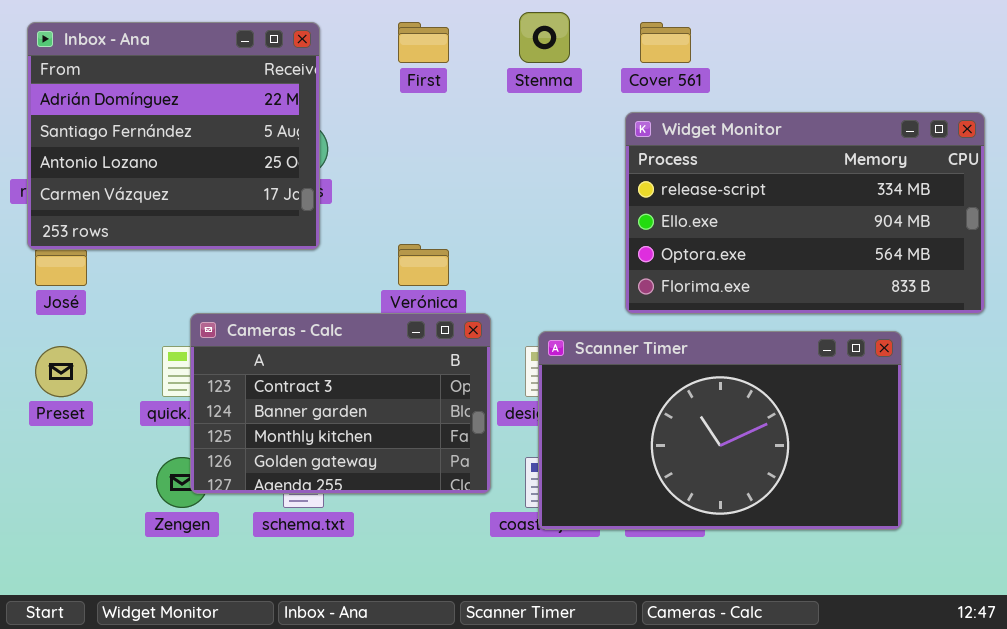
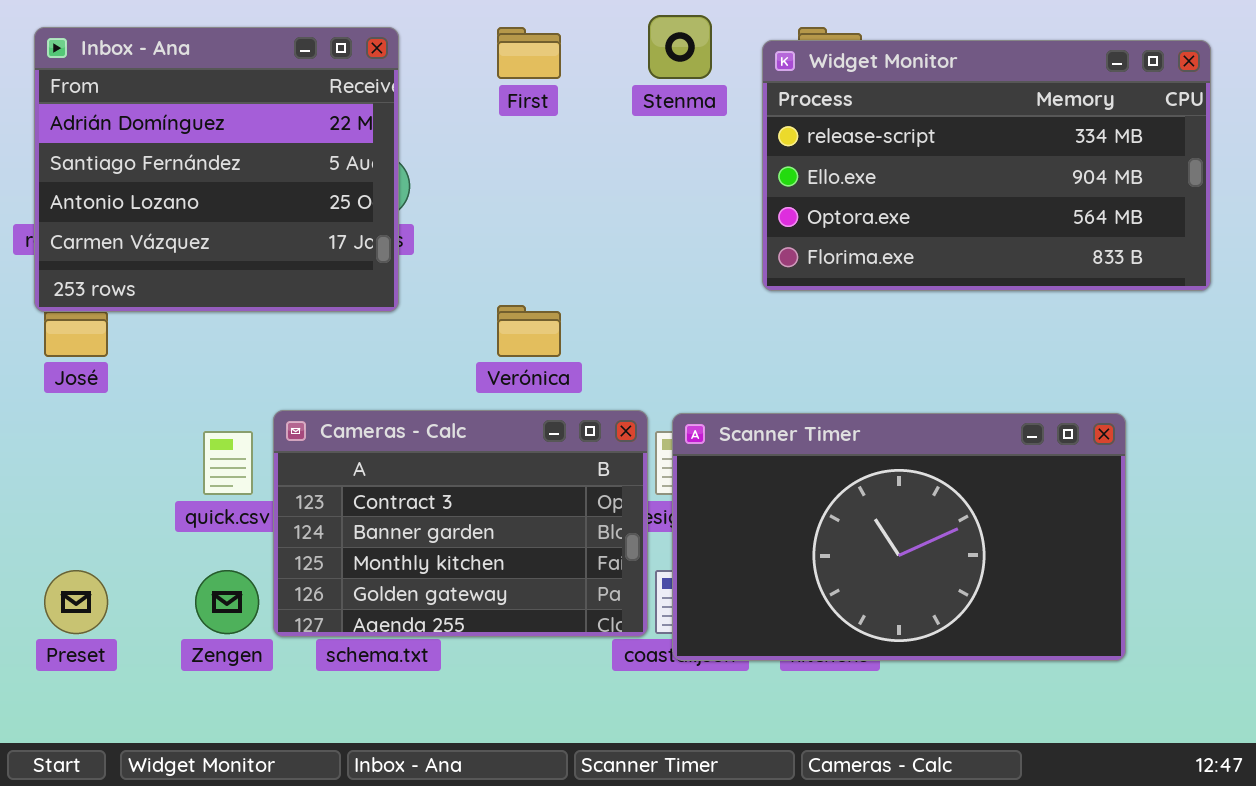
Widget Monitor: [625,112,985,314] -> [762,40,1211,291], moved
Cameras - Calc: [190,313,491,494] -> [273,410,648,637], moved
Preset: [35,346,87,397] -> [44,570,108,634], moved

